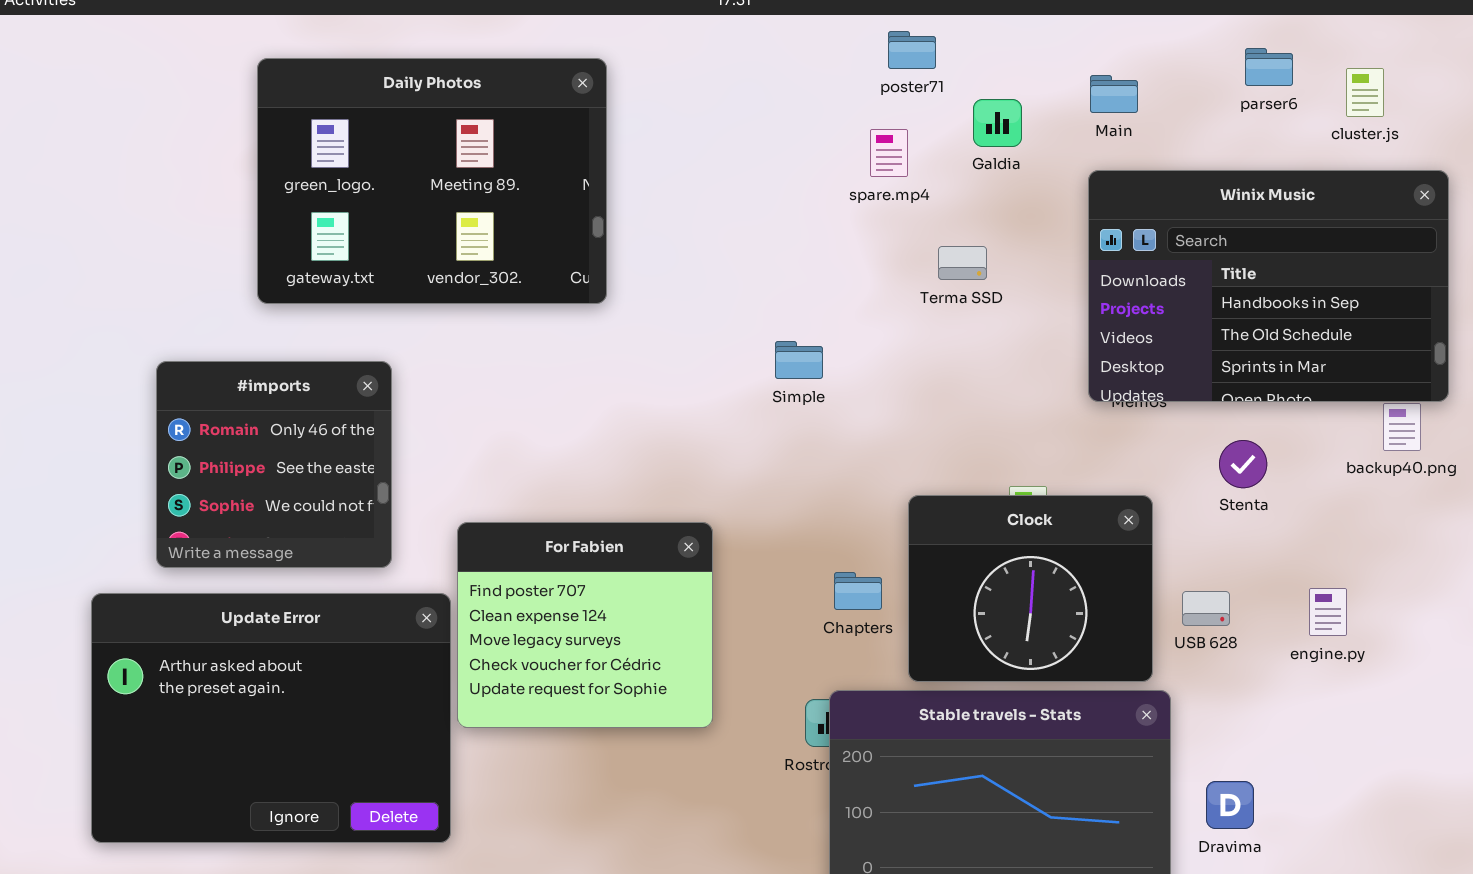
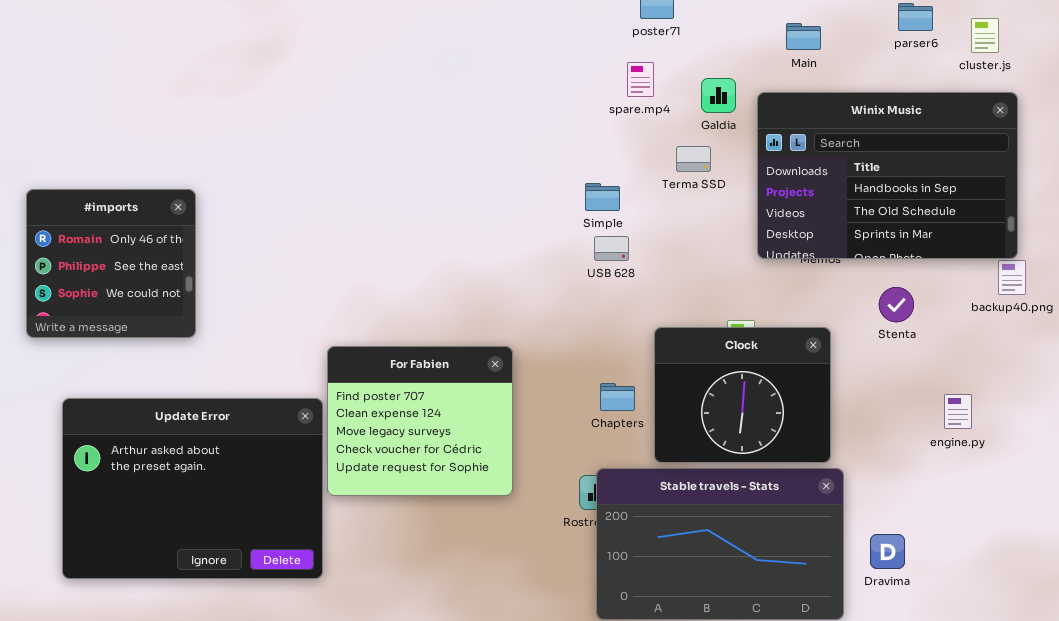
Daily Photos: [257,58,607,304] -> none, closed
Galdia: [973,99,1022,147] -> [701,78,736,113], moved
Winix Music: [1088,170,1449,402] -> [757,92,1018,259], moved
Simple: [775,341,823,379] -> [585,183,620,211], moved
#imports: [156,361,392,568] -> [26,189,196,338], moved
USB 628: [1182,591,1230,626] -> [594,236,629,261], moved

